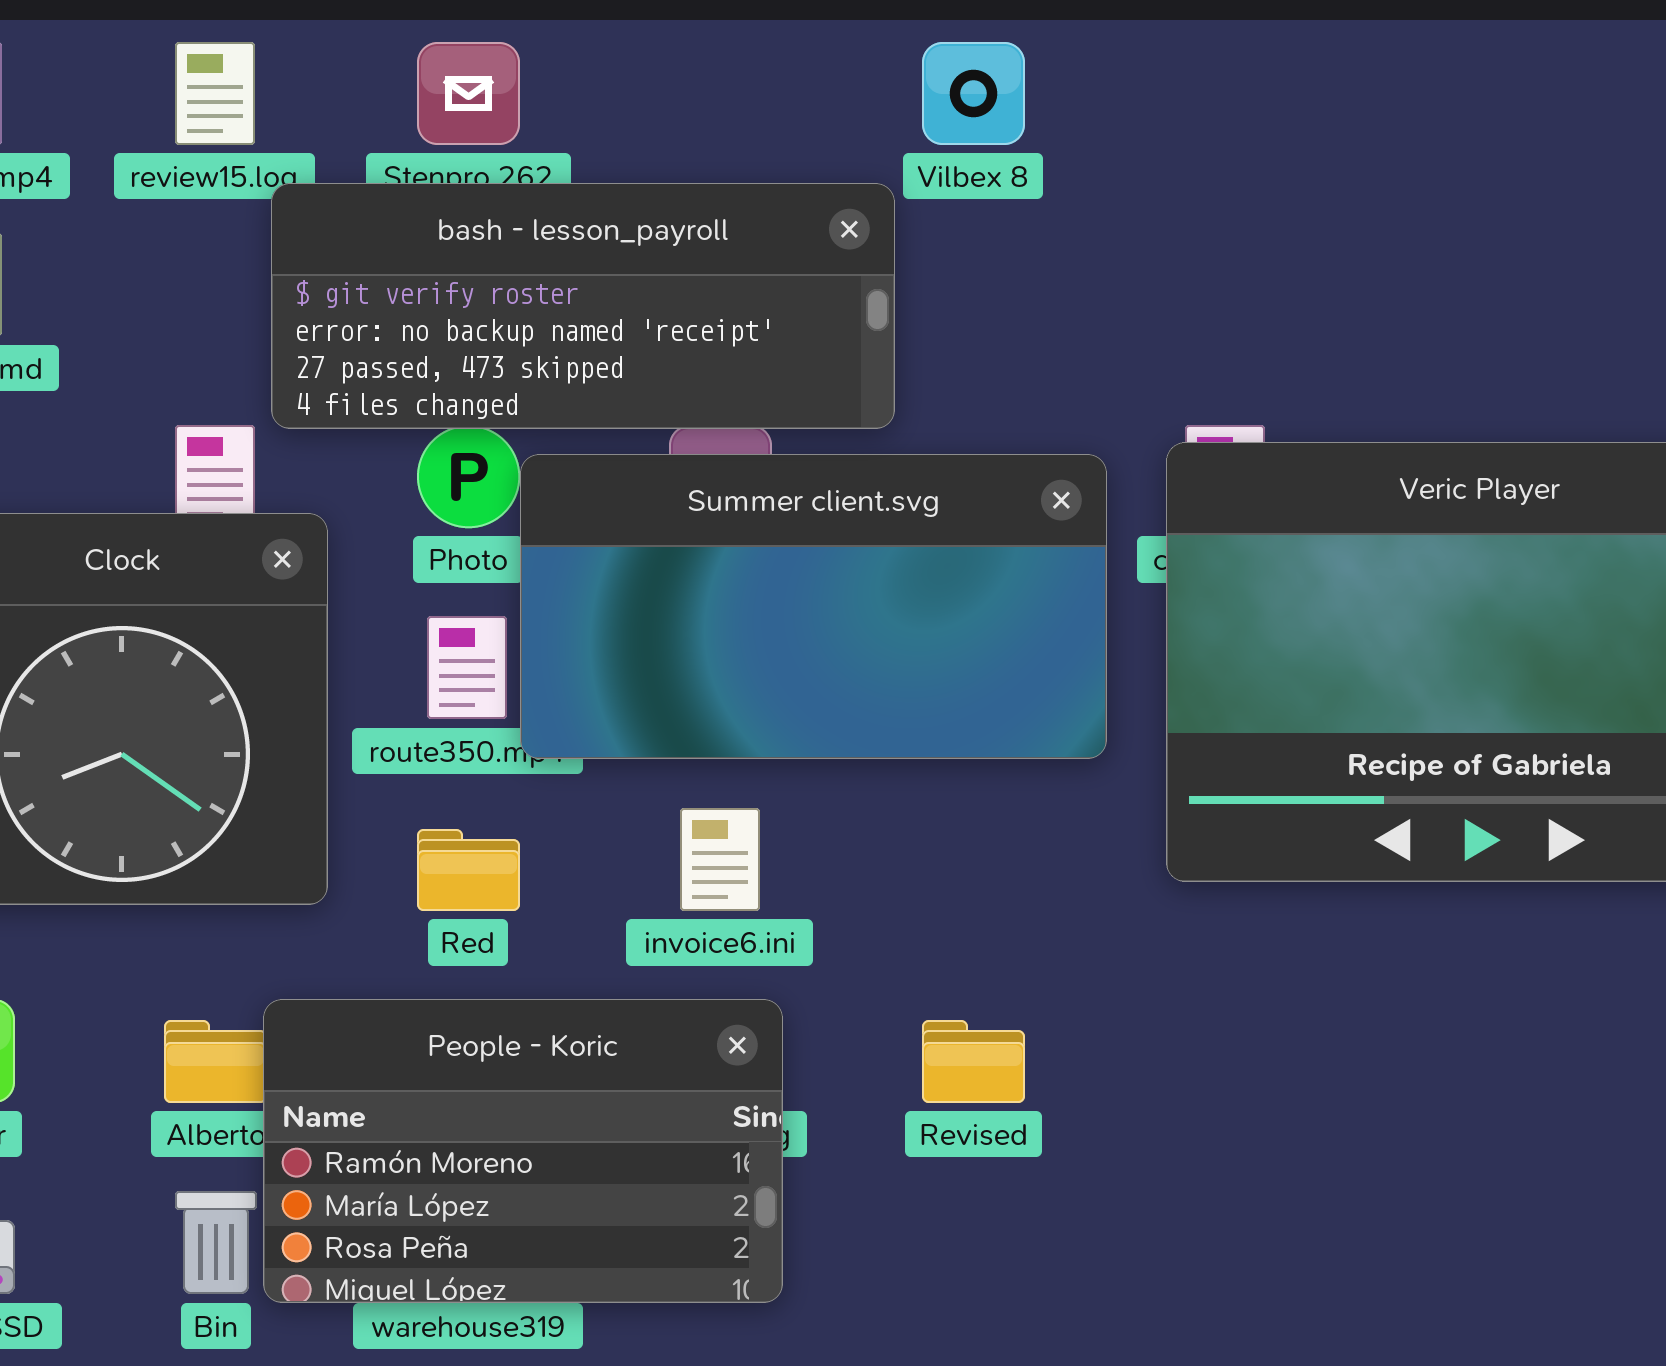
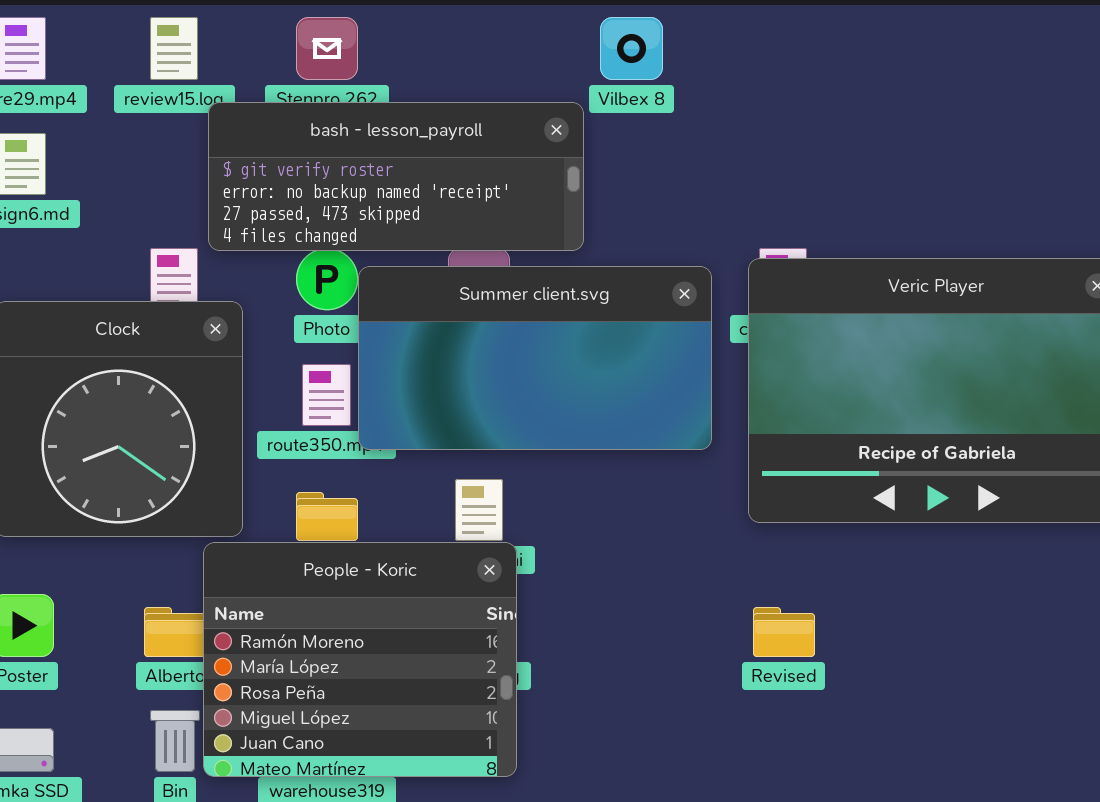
People - Koric: [263,999,783,1303] -> [203,542,517,777], resized
Revised: [922,1020,1025,1103] -> [753,607,815,657], moved

